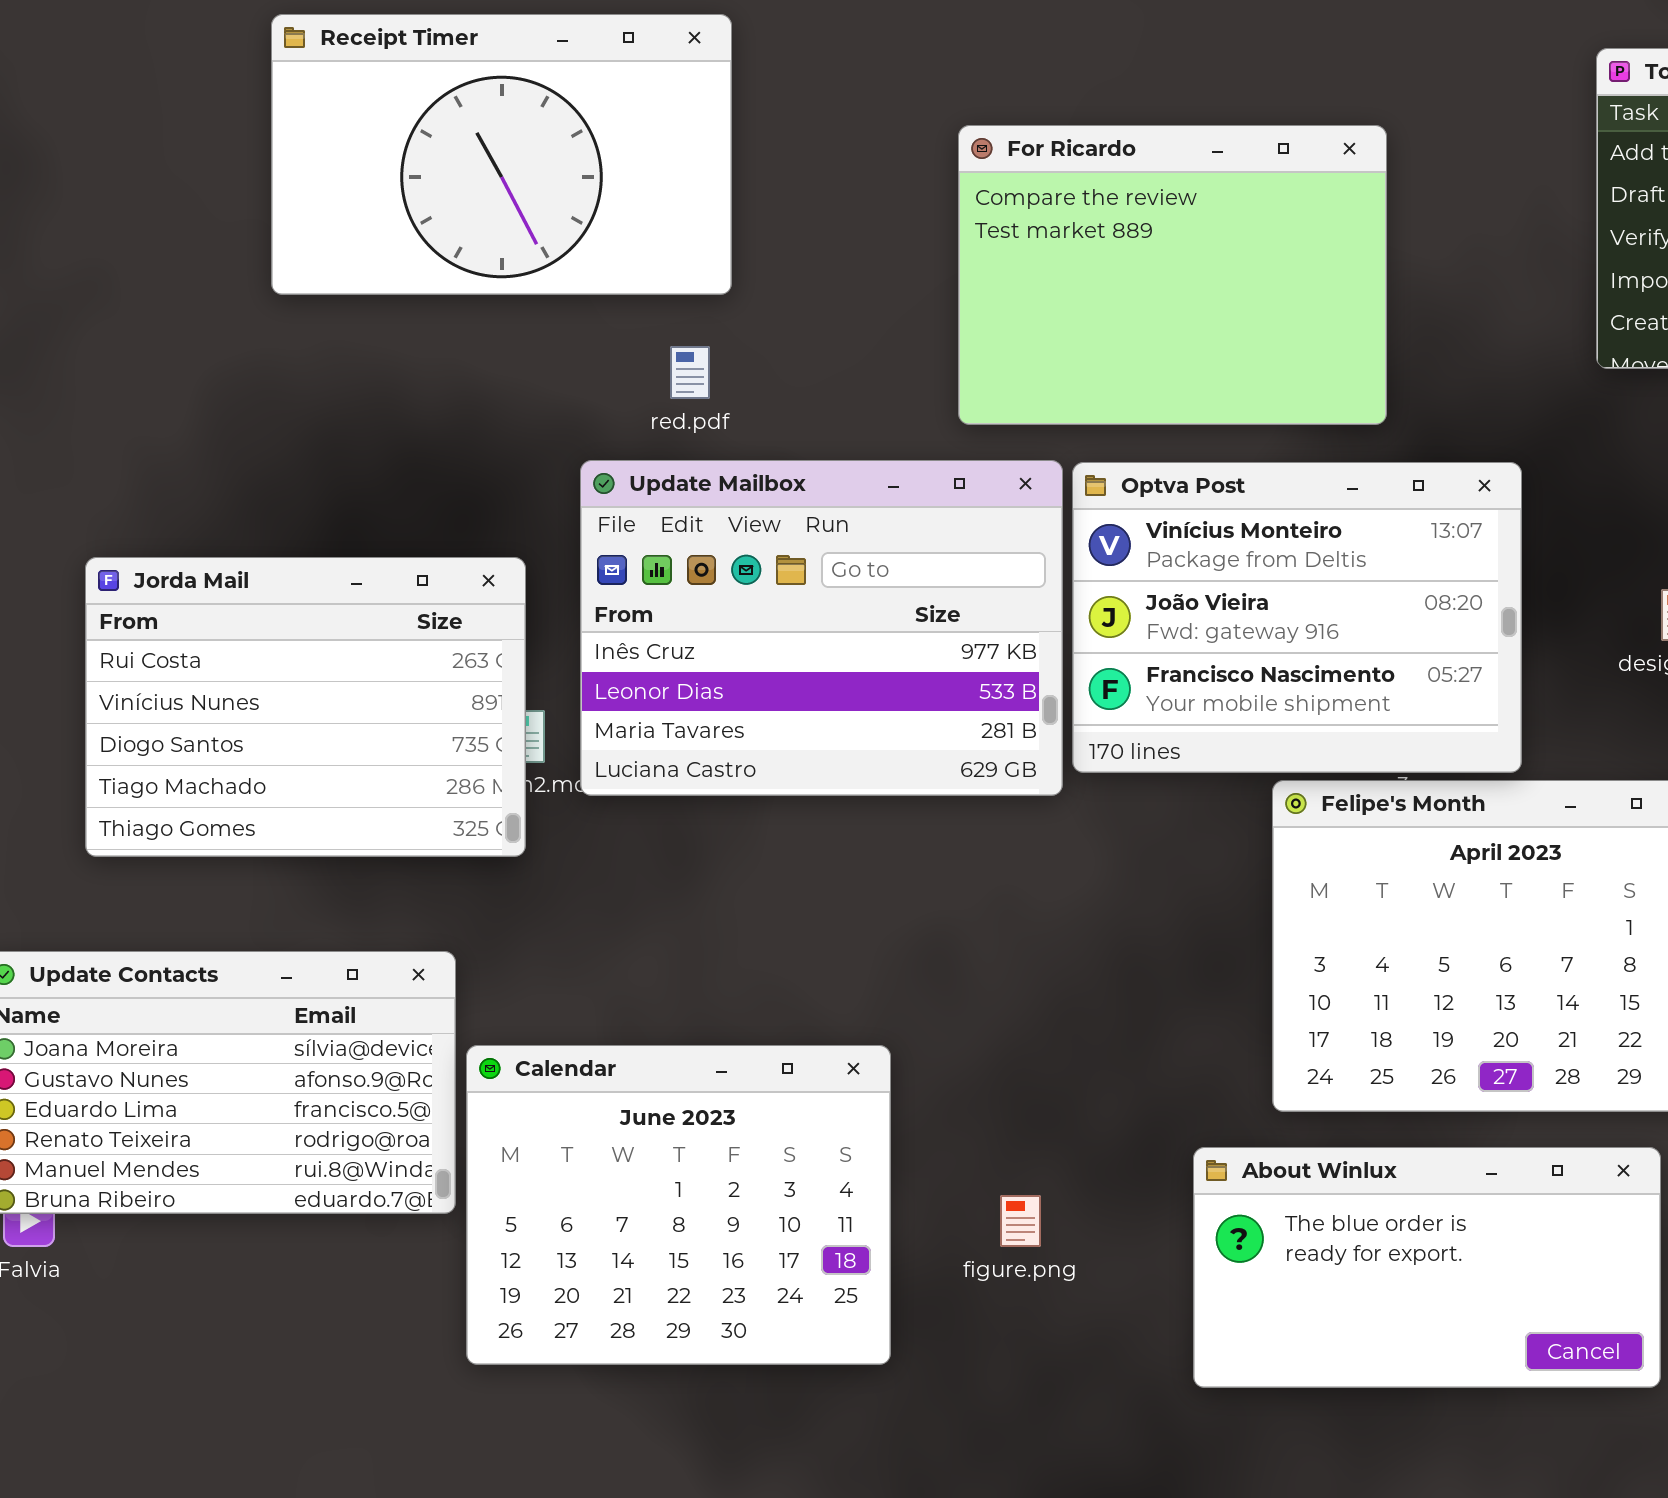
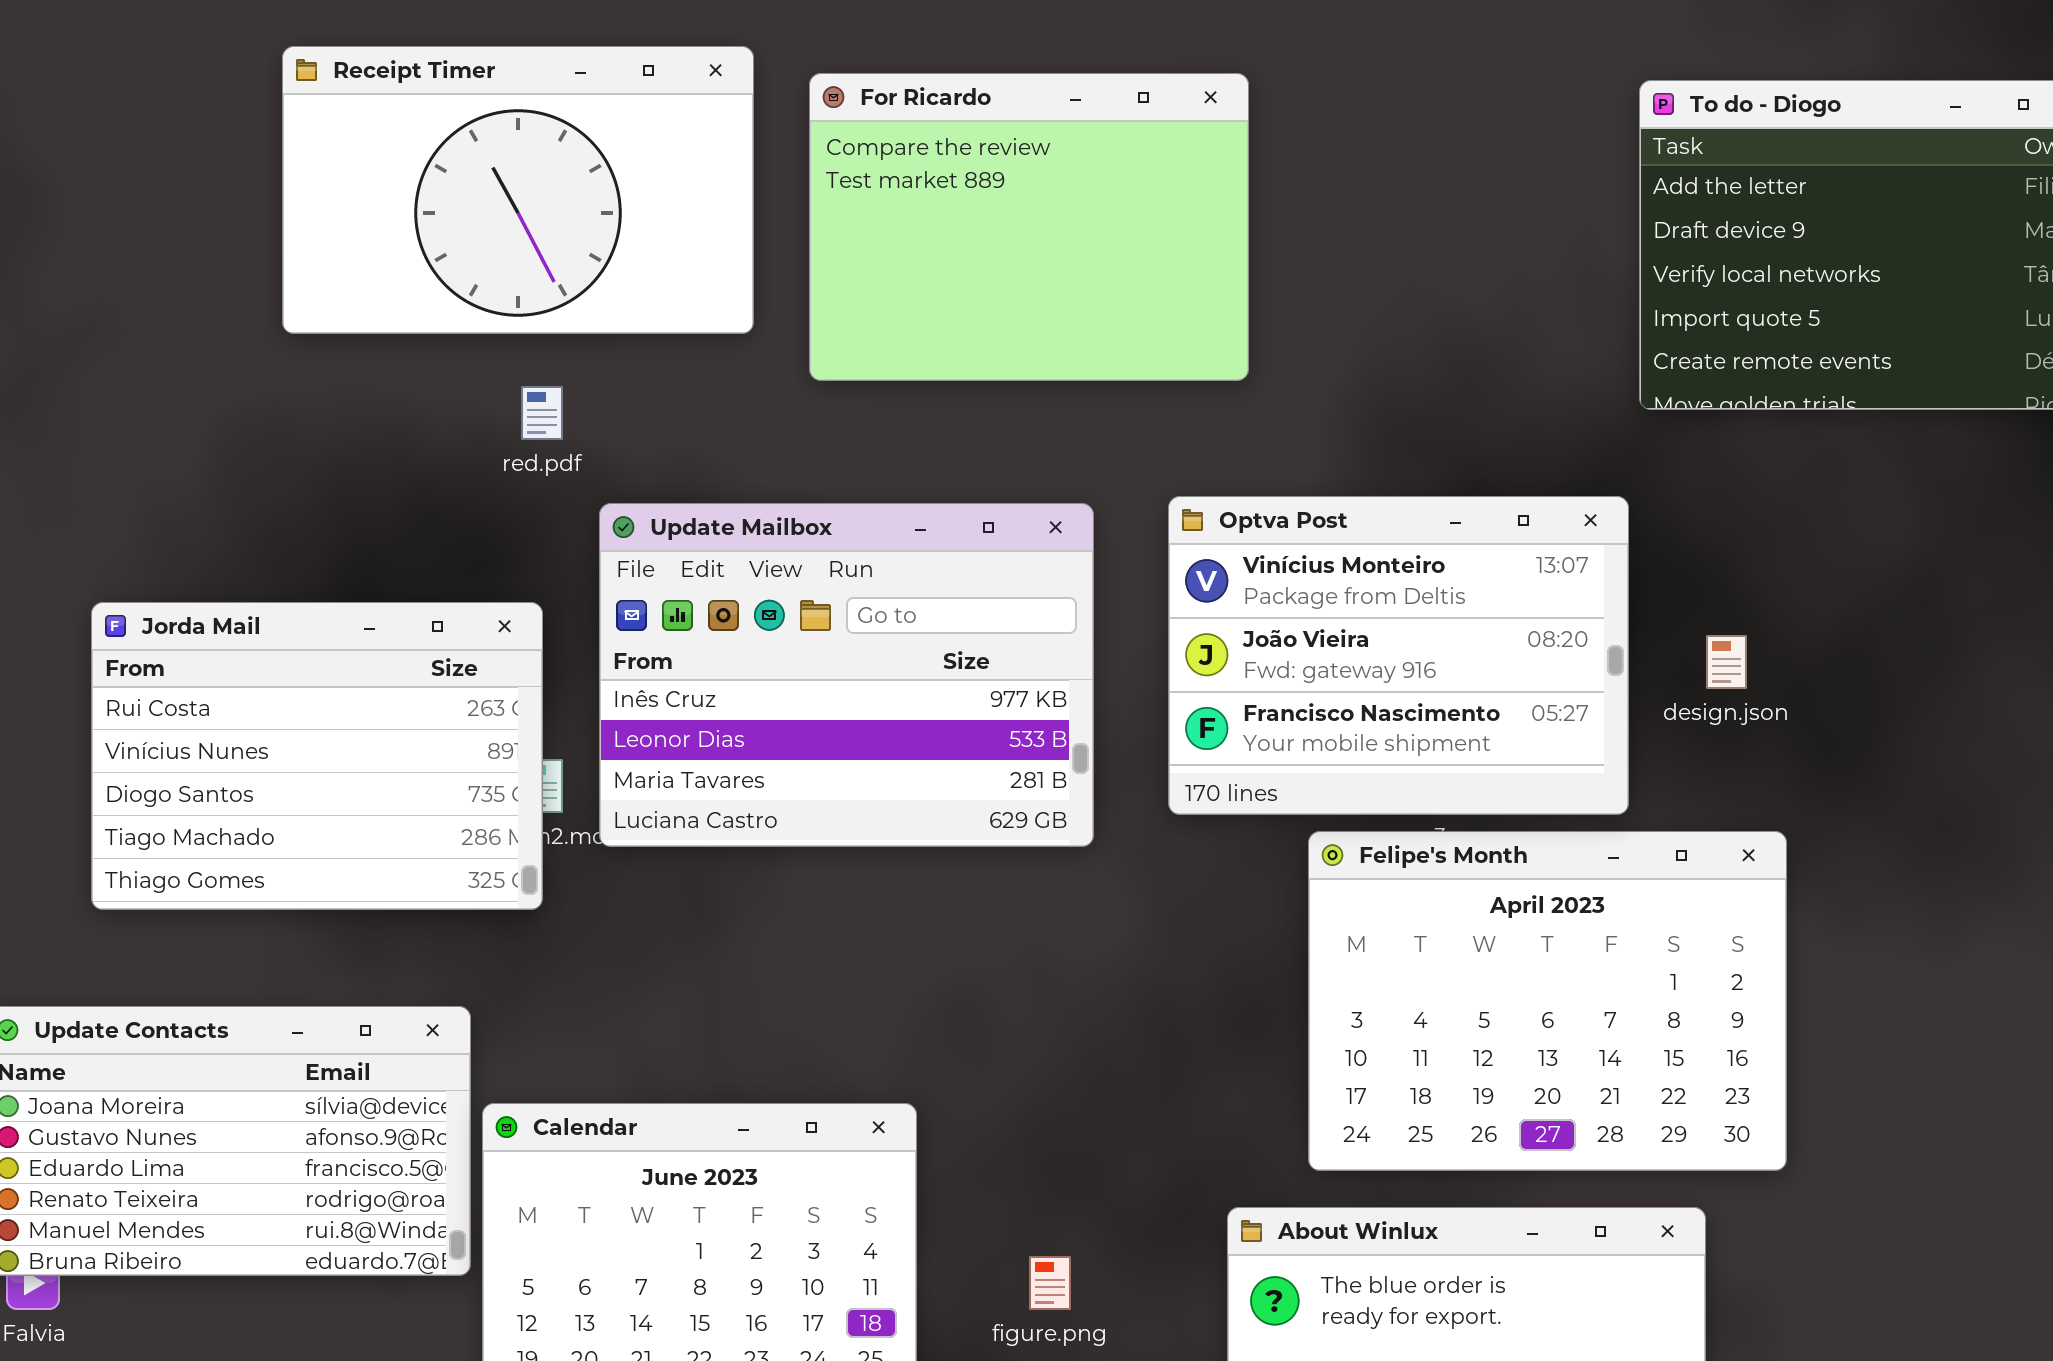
For Ricardo: [958,125,1387,425] -> [809,73,1249,381], moved
red.pdf: [670,346,710,399] -> [521,386,563,440], moved
Optva Post: [1072,462,1522,773] -> [1168,496,1629,815], moved

